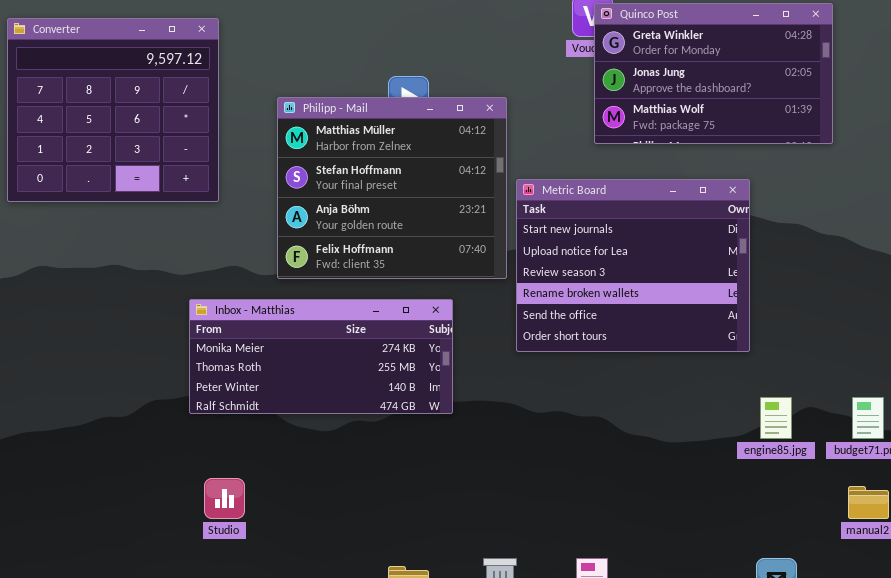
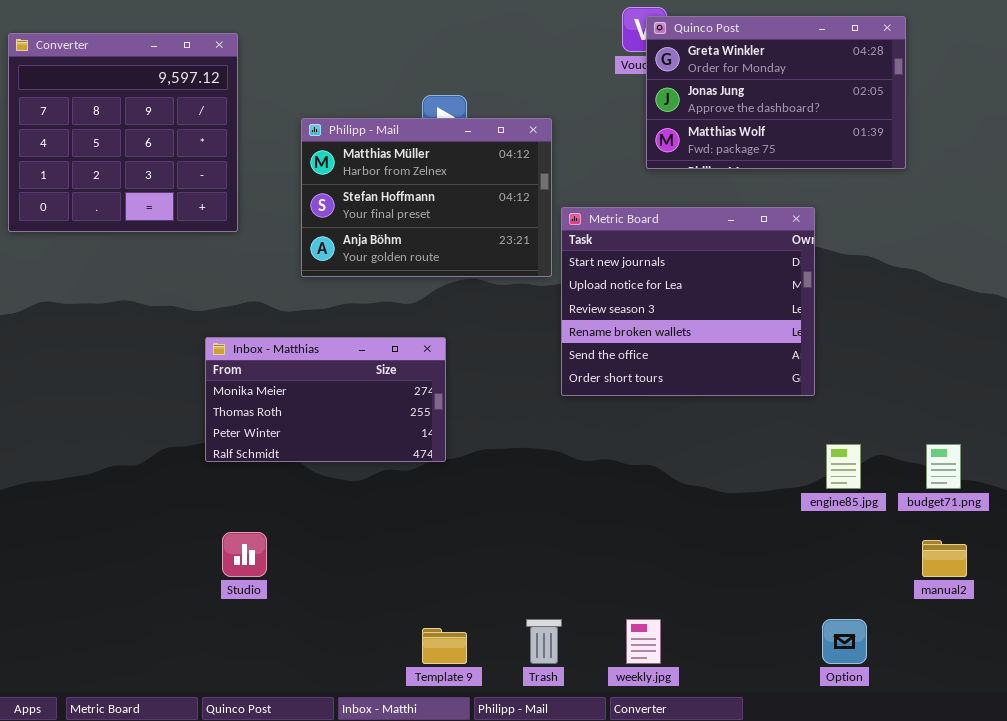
Philipp - Mail: [277,97,507,279] -> [301,118,552,277], resized
Inbox - Matthias: [189,299,453,414] -> [205,337,446,462], resized

